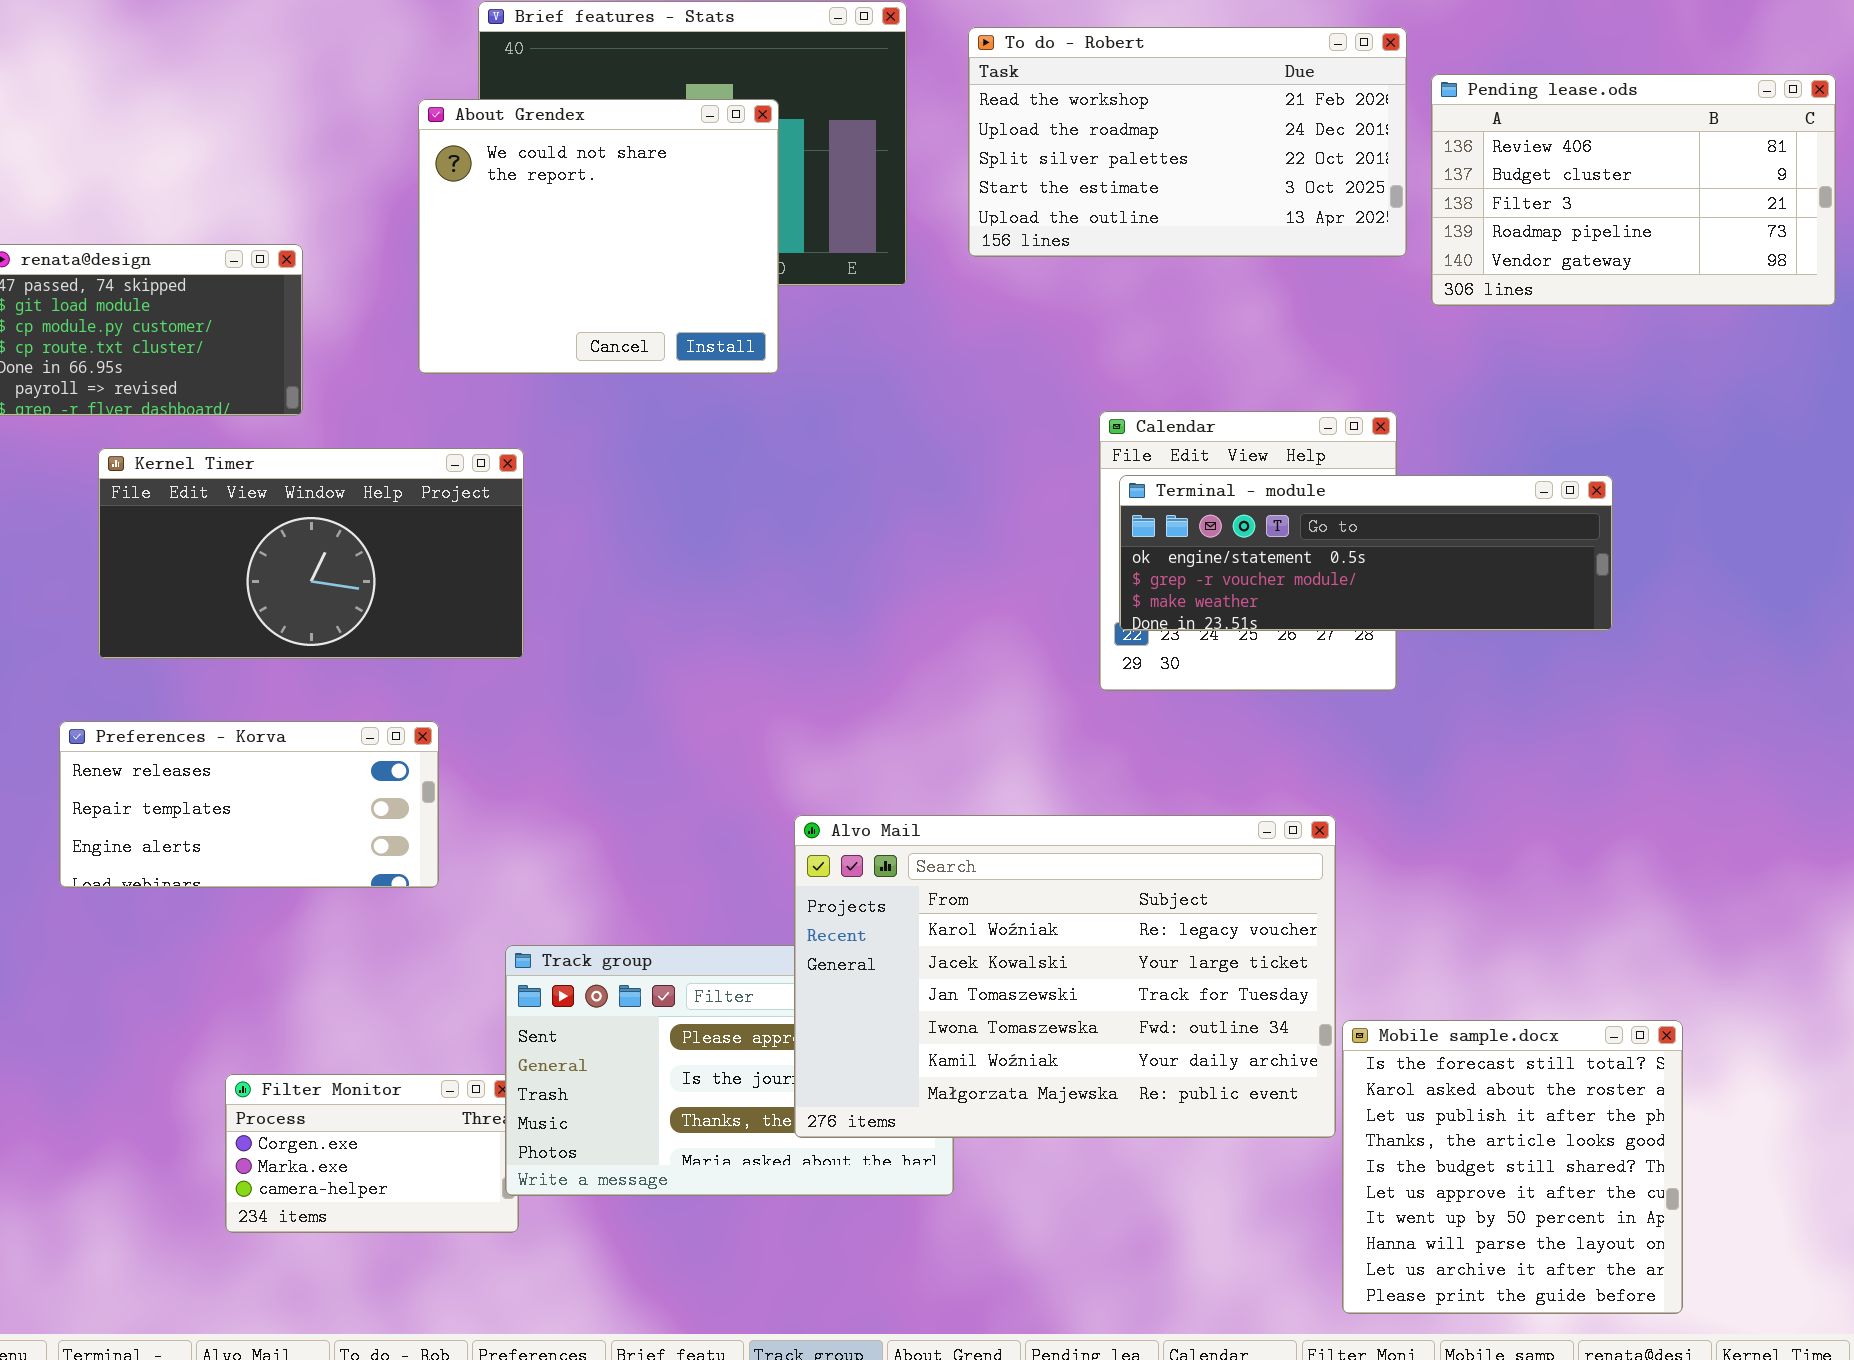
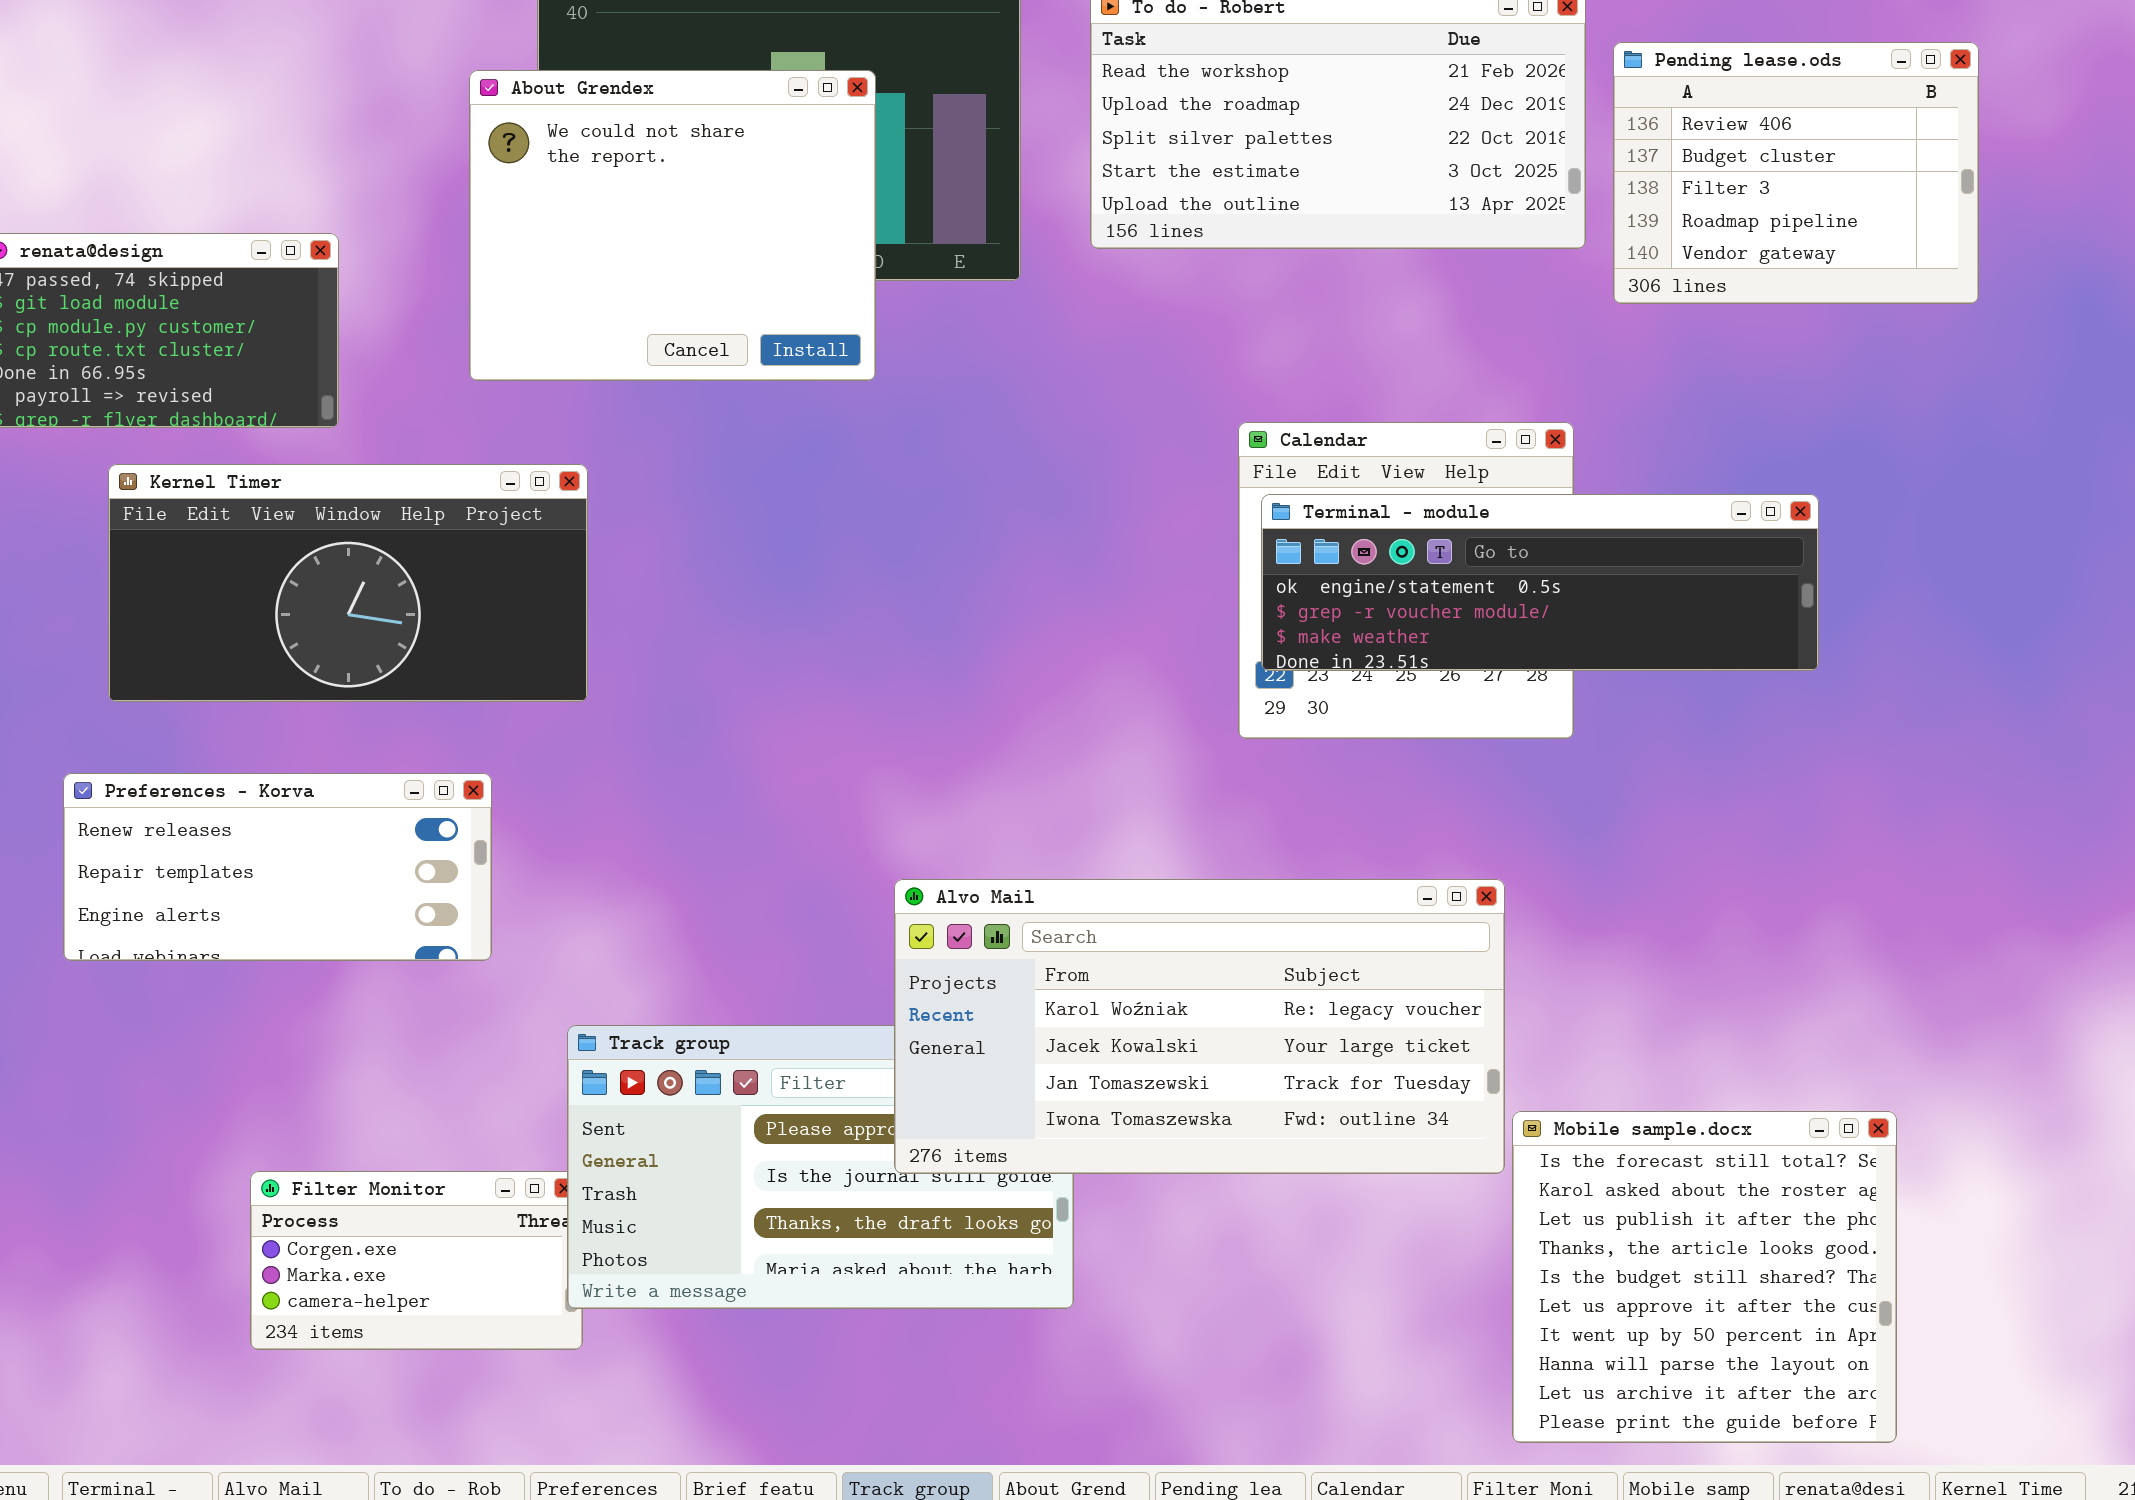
Pending lease.ods: [1431,74,1836,306] -> [1613,42,1979,304], resized
Alvo Mail: [794,815,1336,1138] -> [894,879,1505,1174], resized

